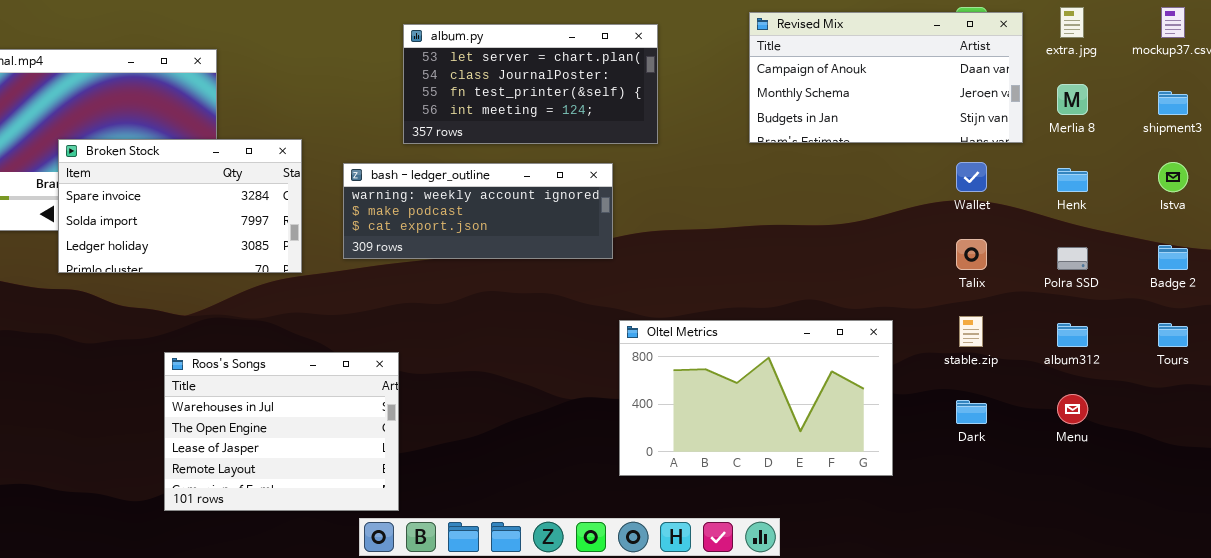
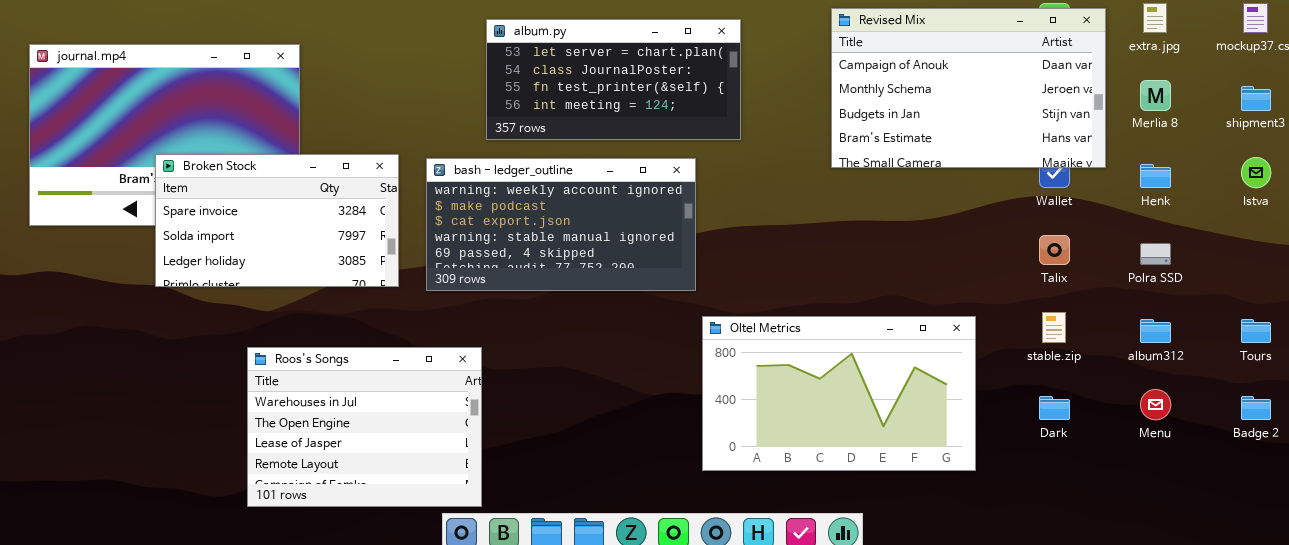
Revised Mix: [749,12,1023,143] -> [831,8,1106,168], resized
Broken Stock: [58,139,302,273] -> [155,154,399,287], moved
bash - ledger_outline: [343,163,613,259] -> [426,158,696,291], resized
Badge 2: [1158,245,1188,270] -> [1241,396,1271,420], moved

